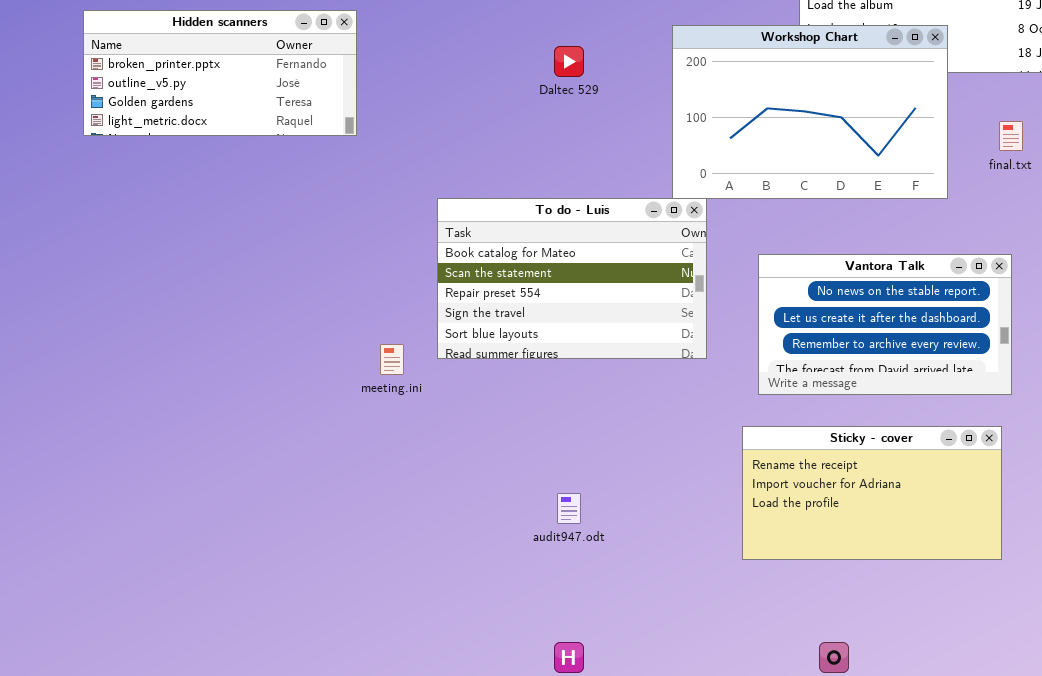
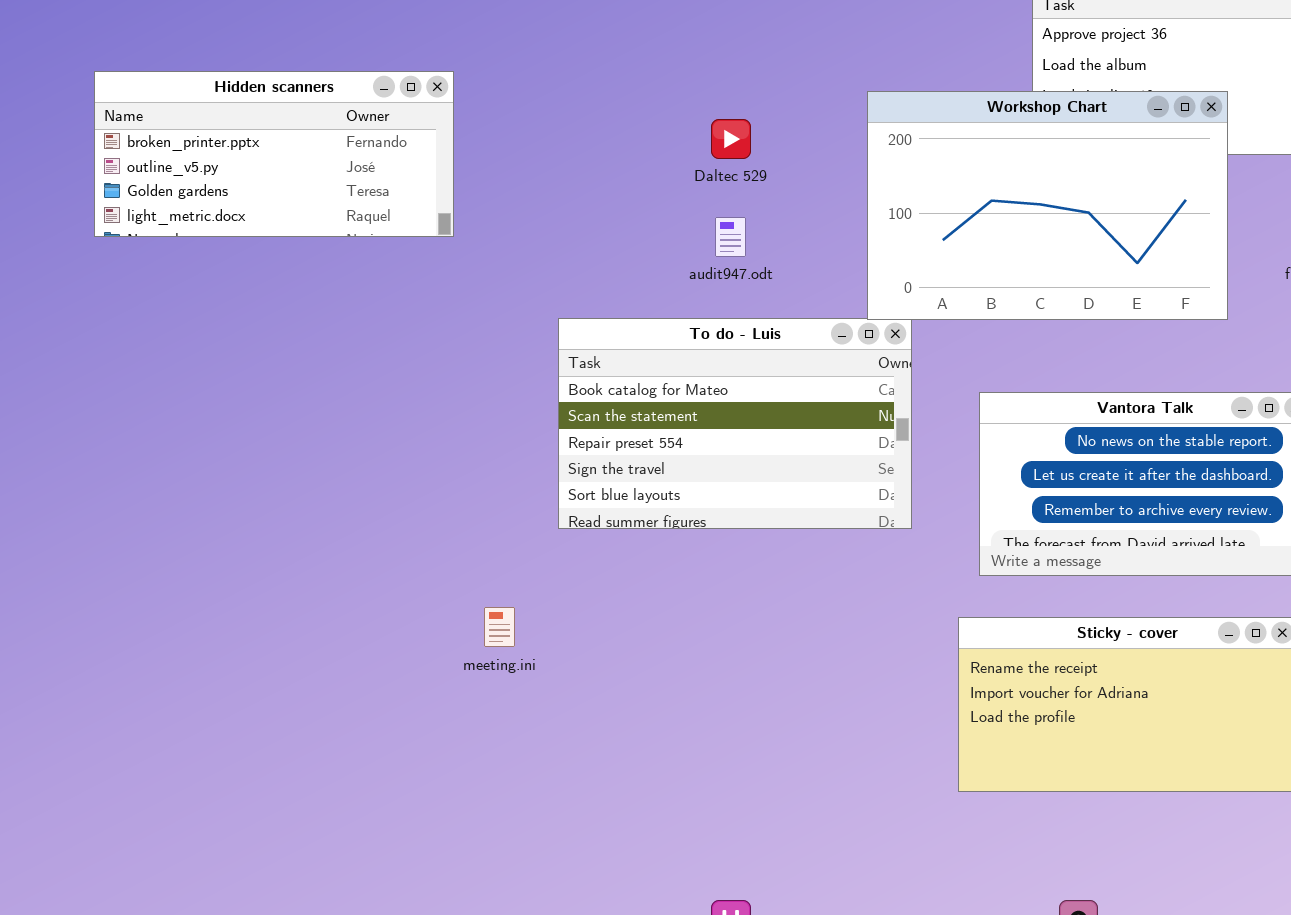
meeting.ini: [380,344,404,375] -> [484,607,515,647], moved
audit947.odt: [557,493,581,524] -> [715,217,746,257], moved

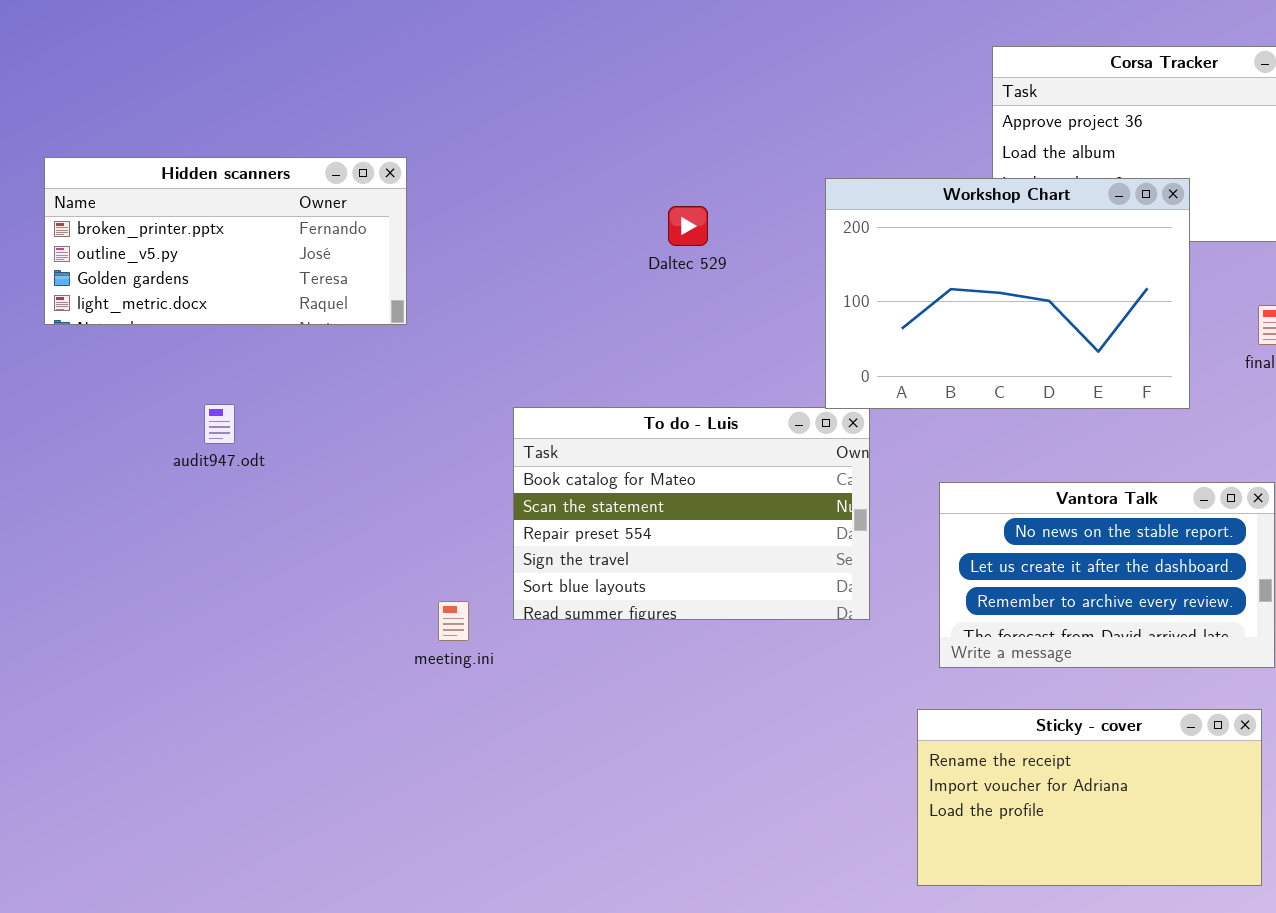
audit947.odt: [715,217,746,257] -> [204,404,235,444], moved
meeting.ini: [484,607,515,647] -> [438,601,469,641], moved

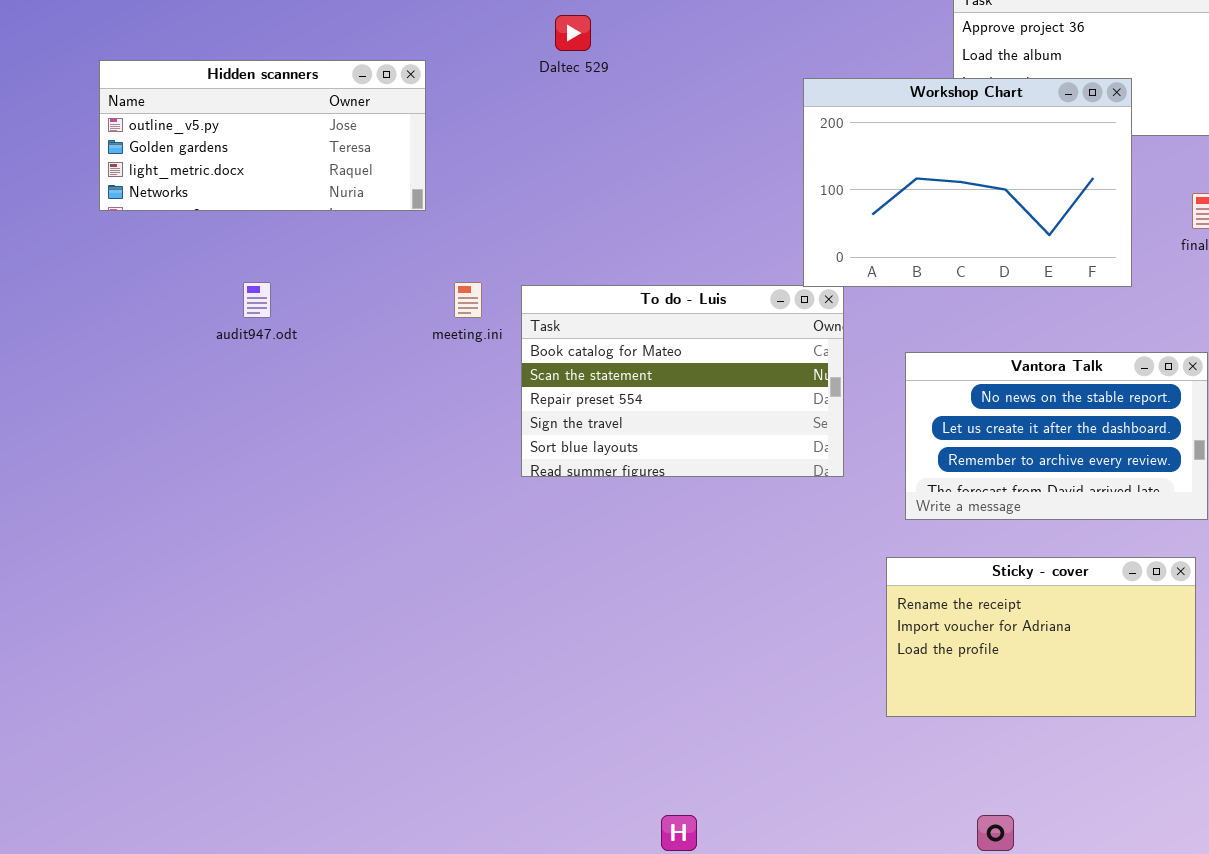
Hidden scanners: [44,157,407,325] -> [99,60,426,211], scrolled down 1 row
Daltec 529: [668,206,708,246] -> [555,15,591,51], moved
meeting.ini: [438,601,469,641] -> [454,282,482,318], moved

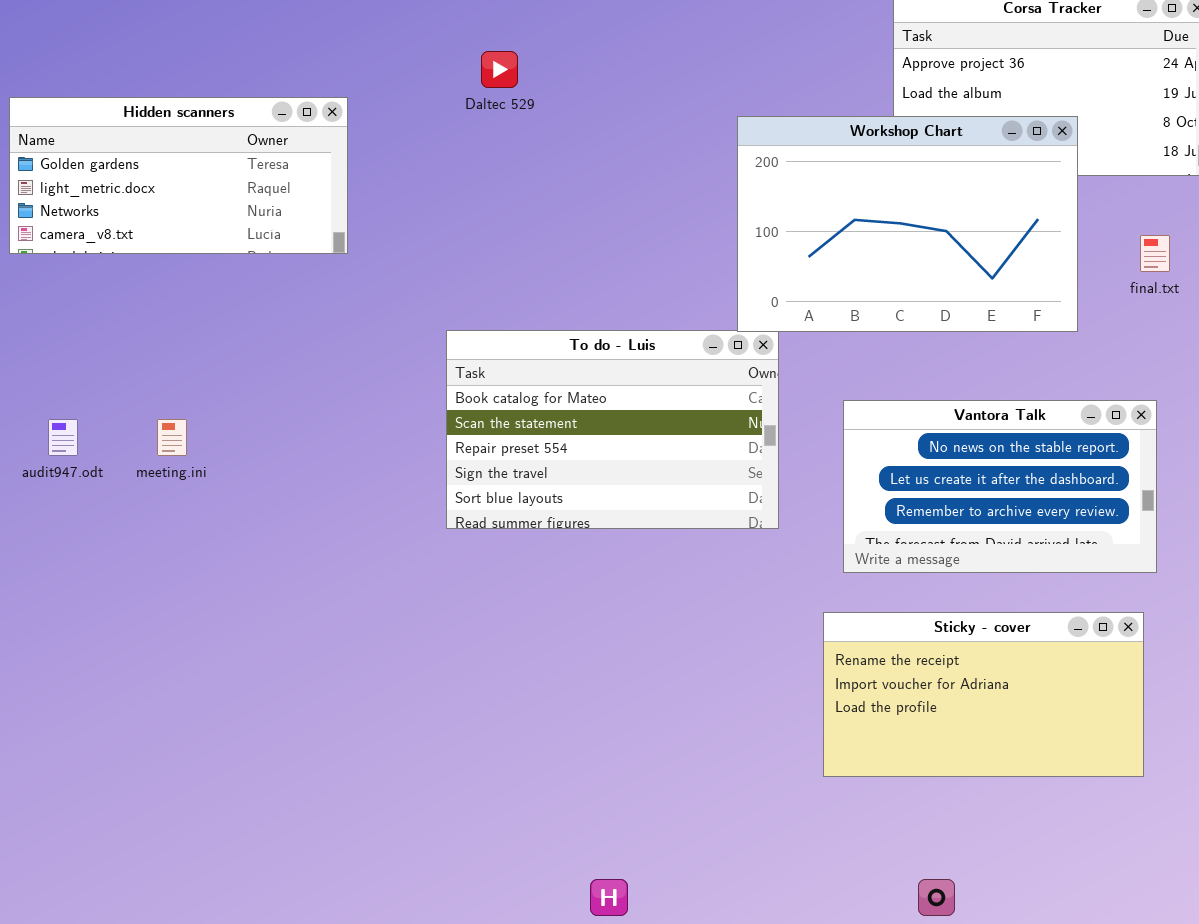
Hidden scanners: [99,60,426,211] -> [9,97,348,254], scrolled down 1 row
audit947.odt: [243,282,271,318] -> [48,419,78,456], moved
meeting.ini: [454,282,482,318] -> [157,419,187,456], moved

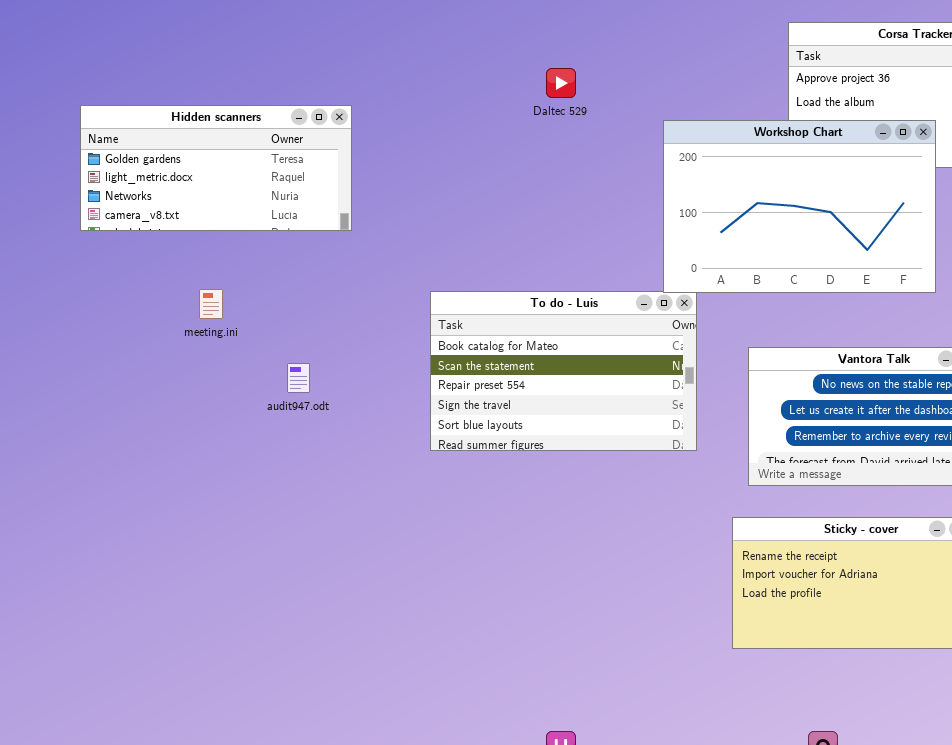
Daltec 529: [481,51,518,88] -> [546,68,576,98], moved
audit947.odt: [48,419,78,456] -> [287,363,310,393], moved
meeting.ini: [157,419,187,456] -> [199,289,223,319], moved

